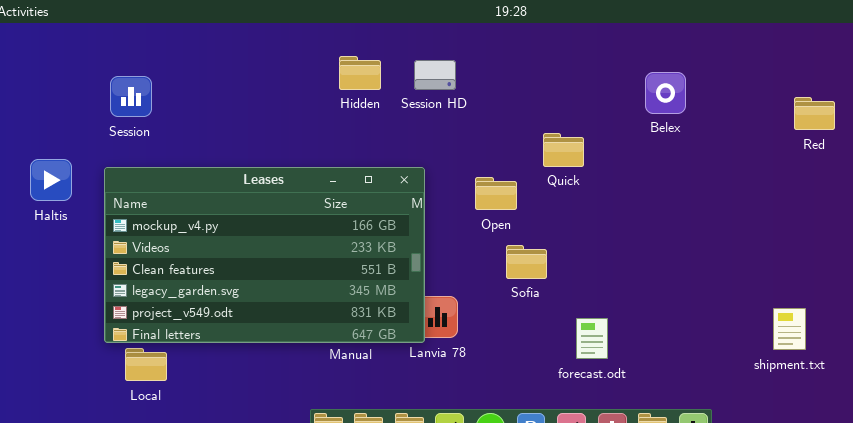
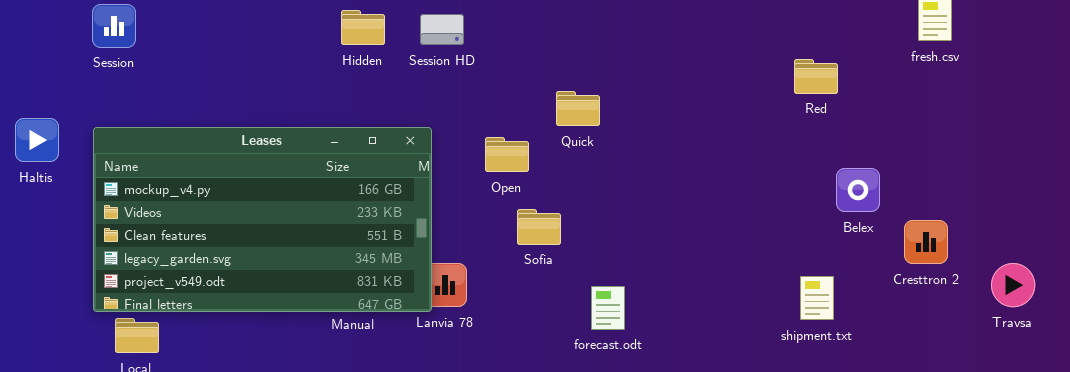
Belex: [645,72,686,114] -> [836,168,880,212], moved
Session: [110,76,152,117] -> [92,4,136,48], moved
Red: [794,97,835,130] -> [794,59,838,94], moved

